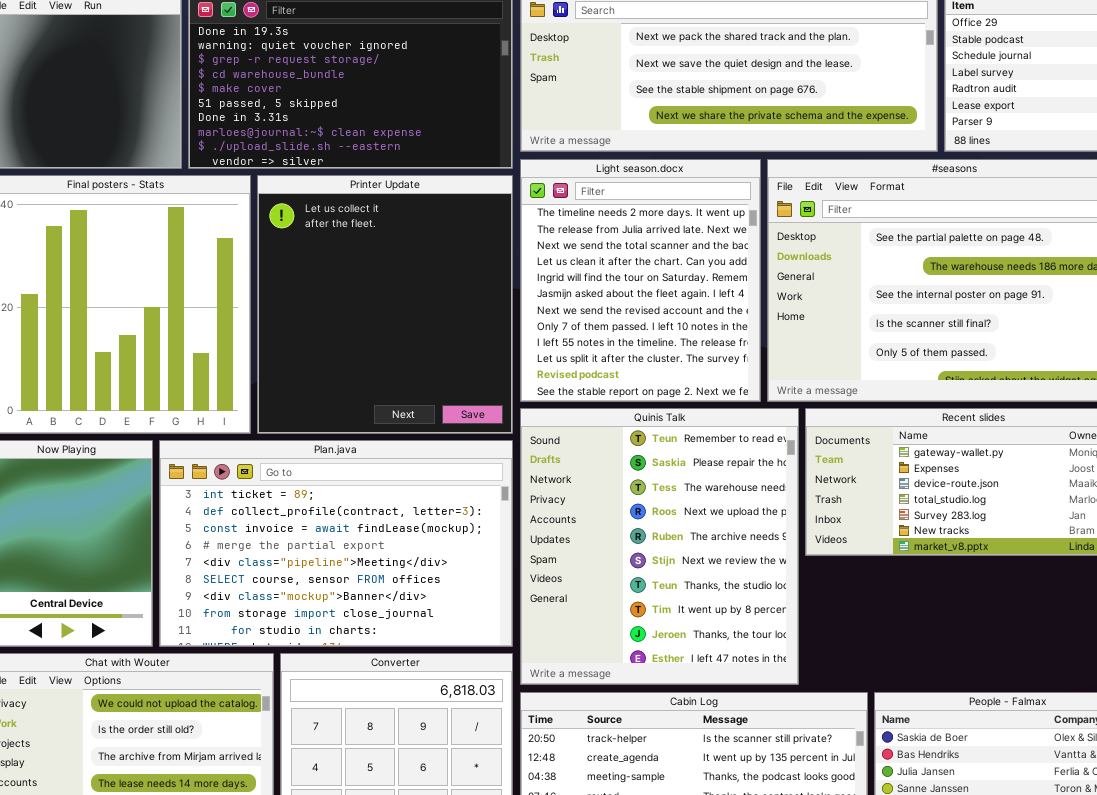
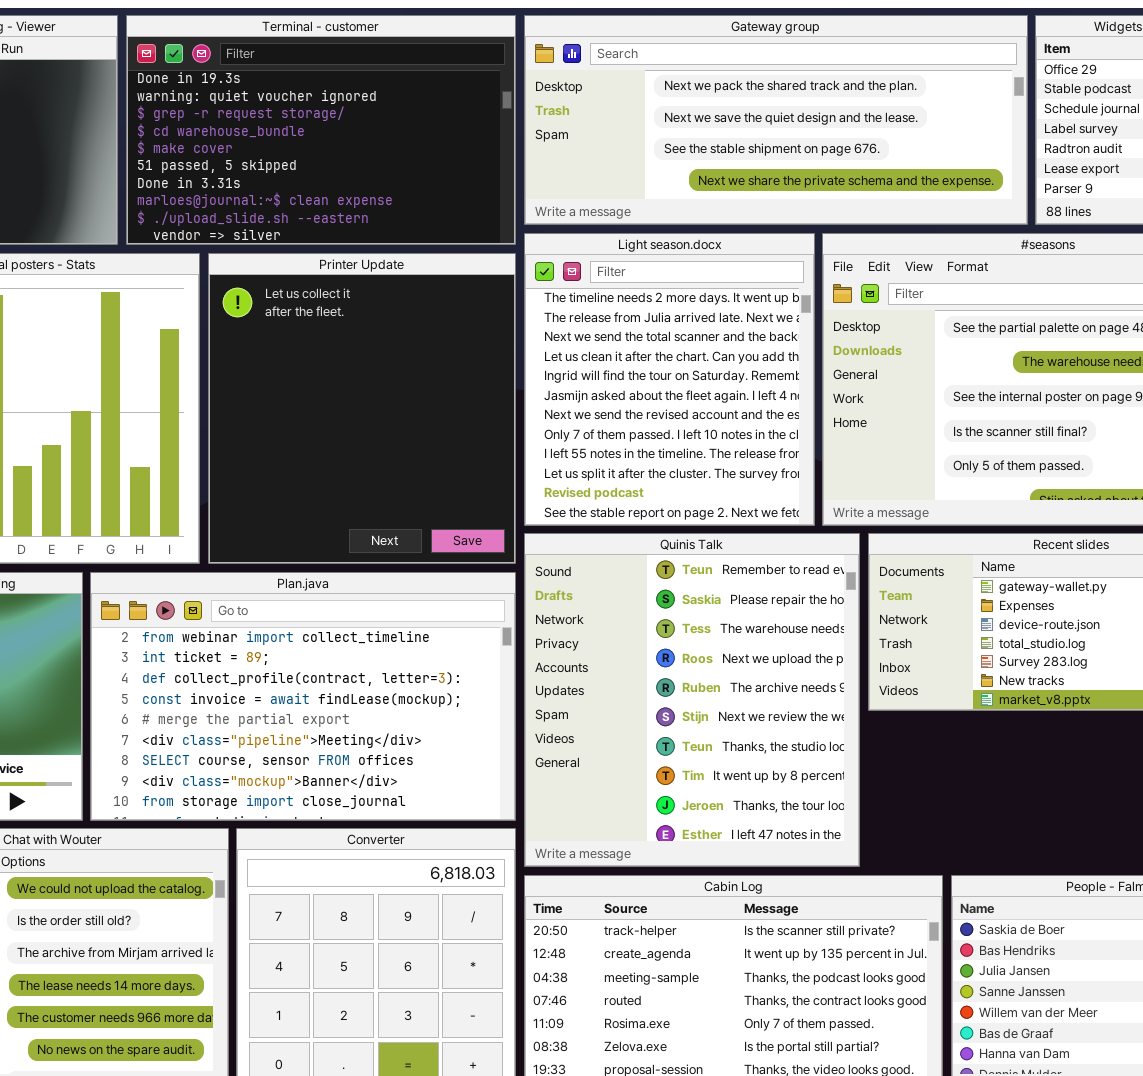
Plan.java: [159,440,513,647] -> [90,572,516,821], scrolled up 1 row

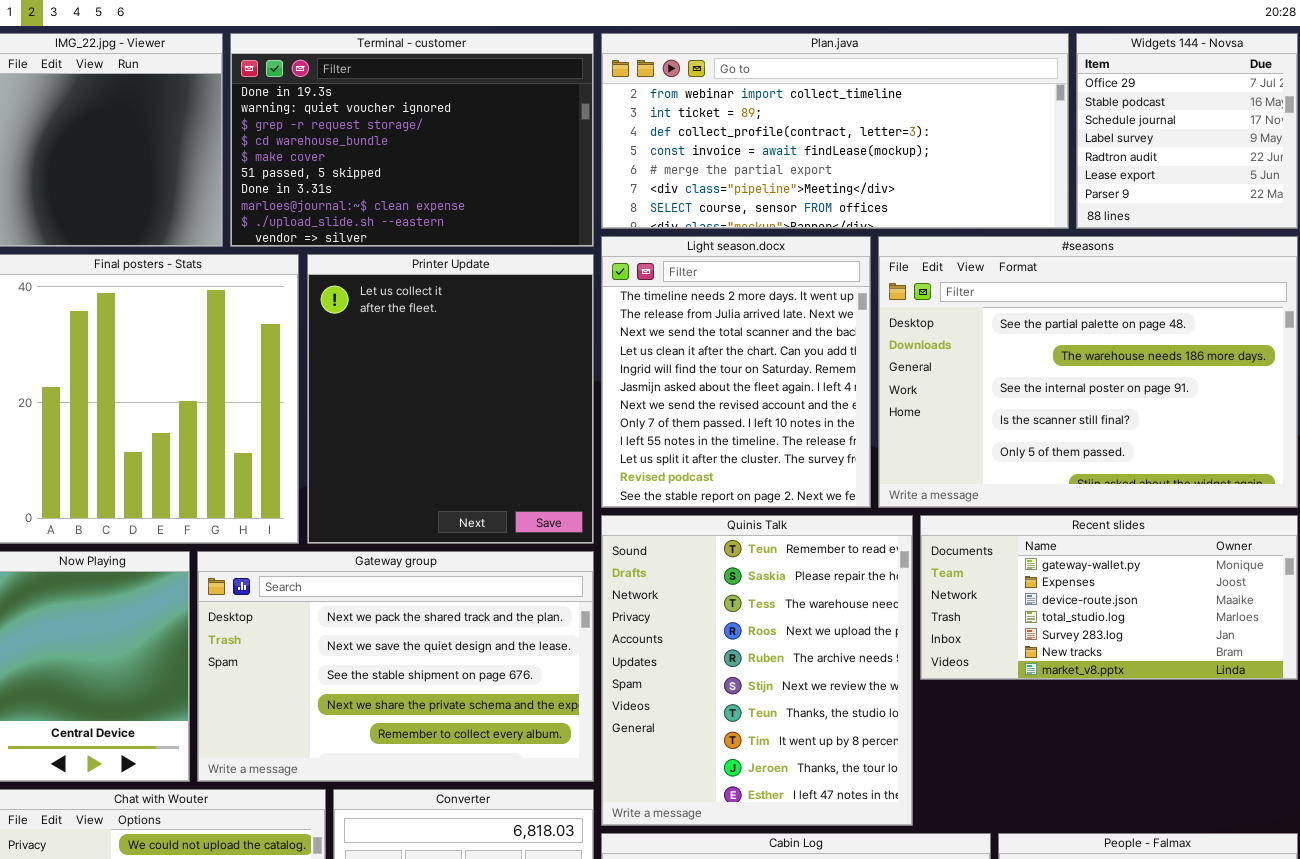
Gateway group: [524,15,1028,225] -> [197,551,594,782], moved, resized
Plan.java: [90,572,516,821] -> [601,33,1069,229], moved, resized

